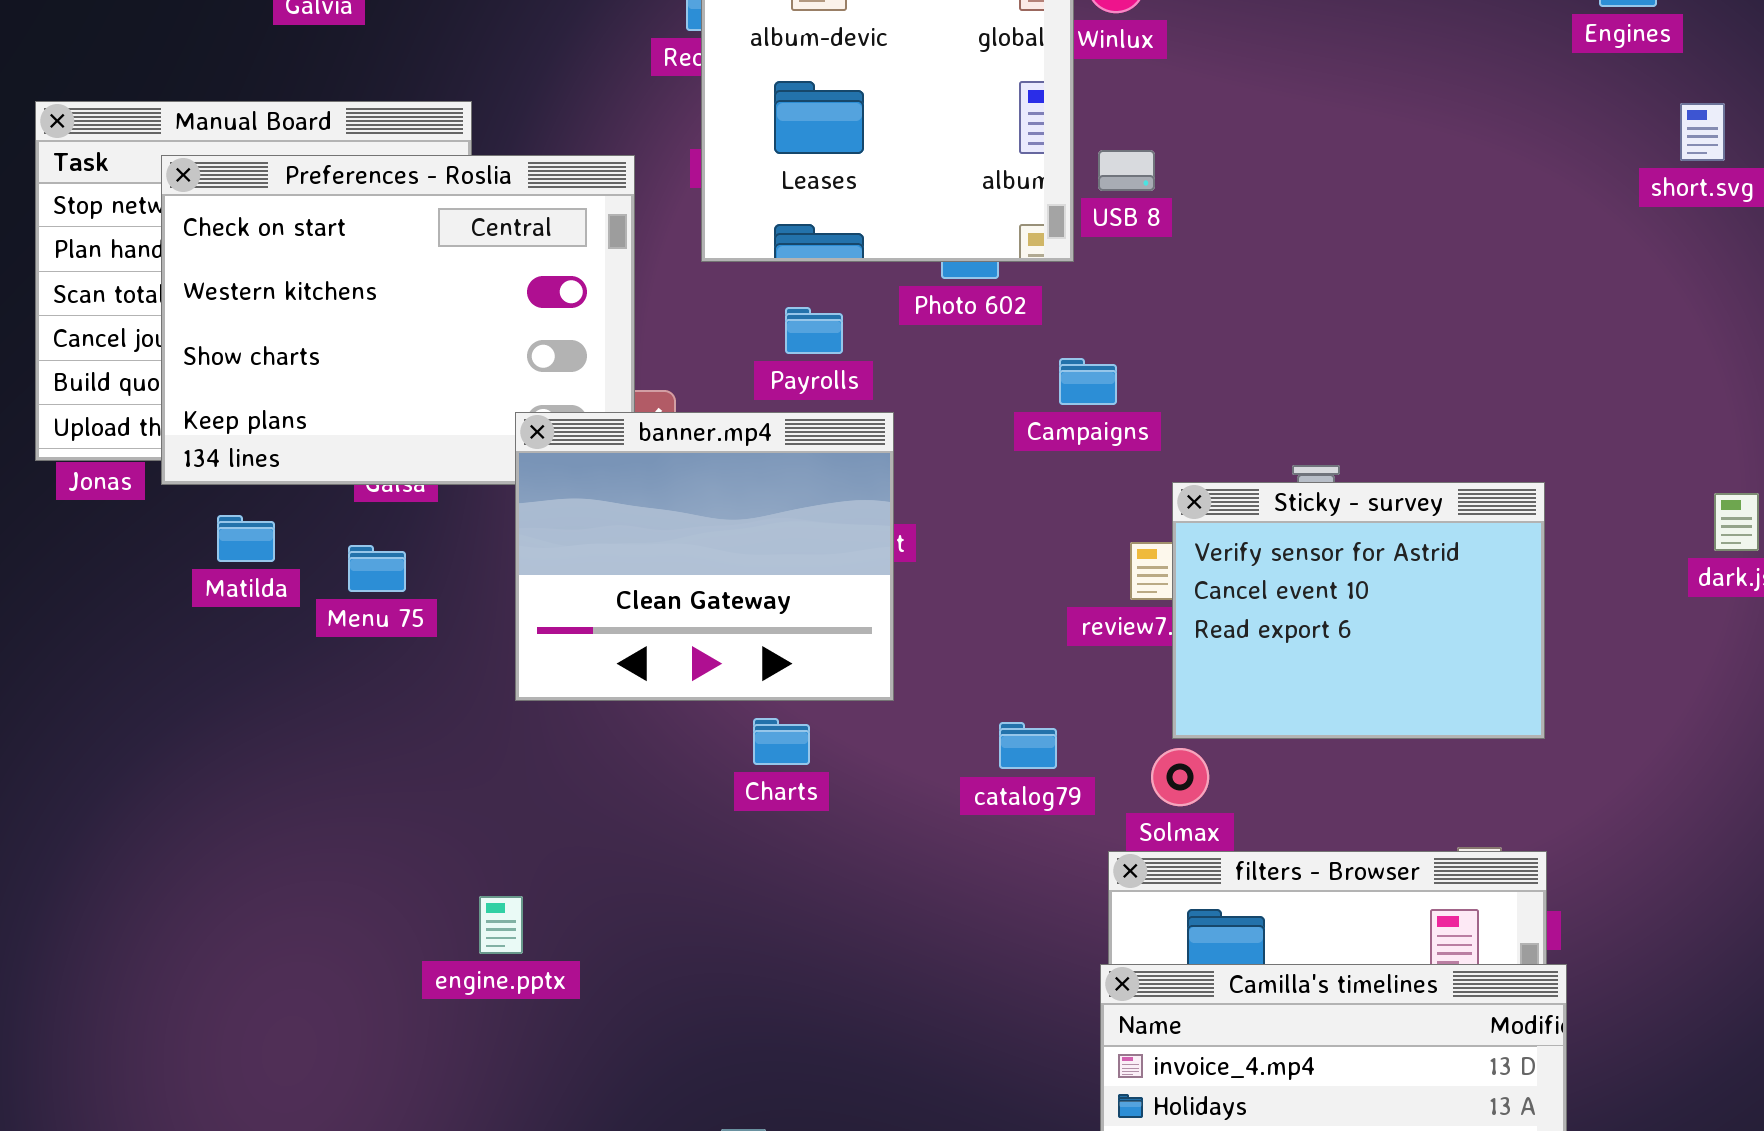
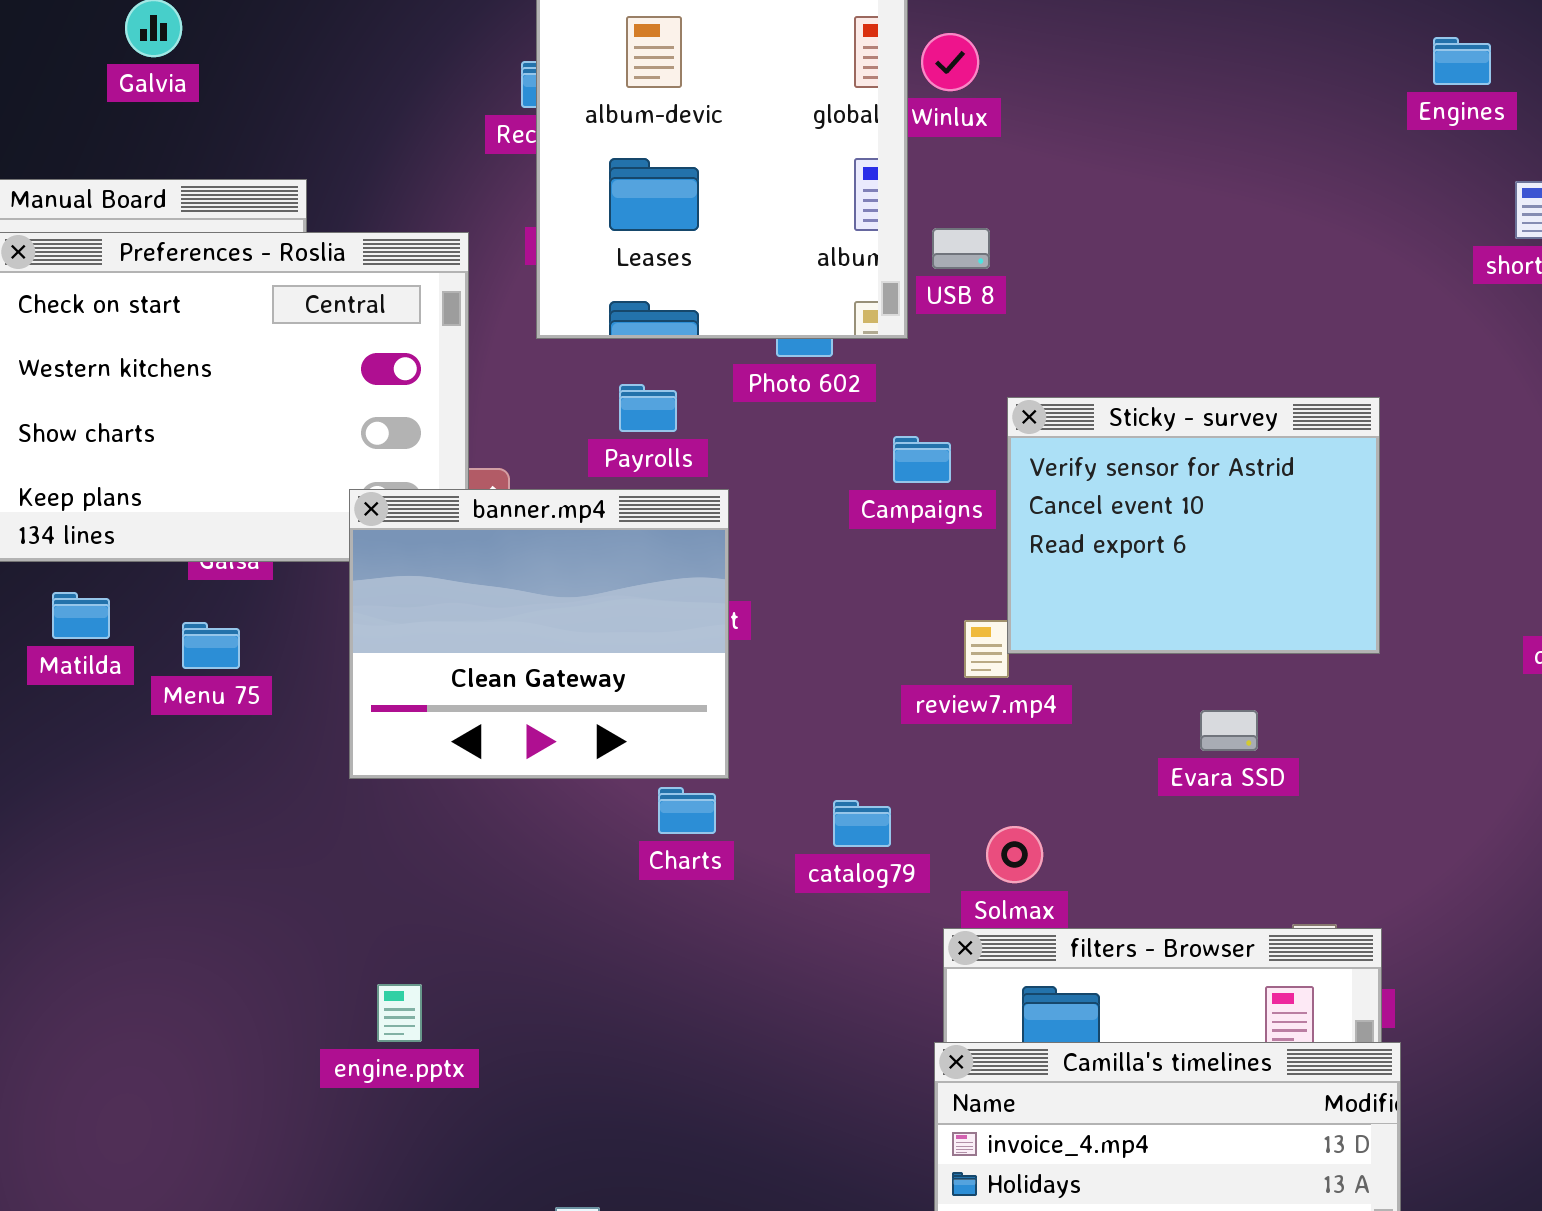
Sticky - survey: [1172,482,1545,739] -> [1007,397,1380,654], moved
Charts: [753,718,810,765] -> [658,787,716,834], moved
engine.pptx: [479,896,523,954] -> [377,984,422,1042], moved

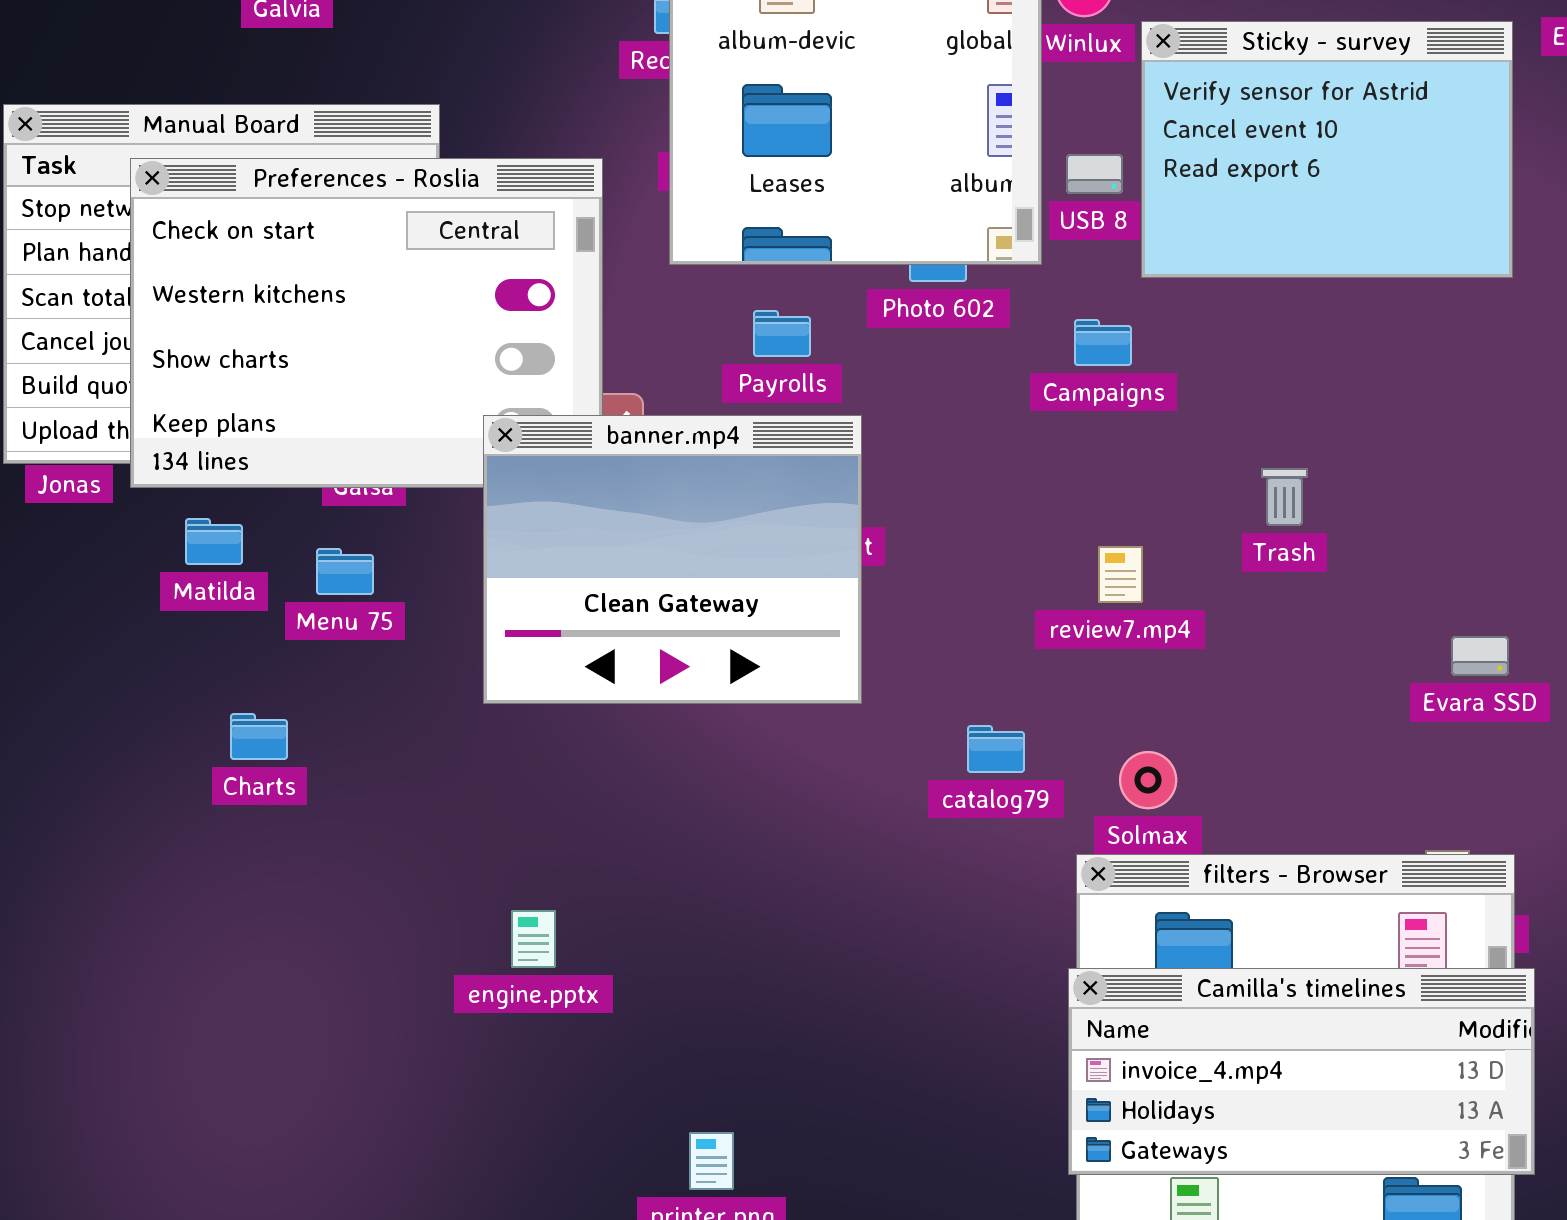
Sticky - survey: [1007,397,1380,654] -> [1141,21,1513,278], moved
Campaigns: [893,436,951,483] -> [1074,319,1132,366], moved
Evara SSD: [1200,710,1258,751] -> [1451,636,1509,676], moved
Charts: [658,787,716,834] -> [230,713,288,760], moved

